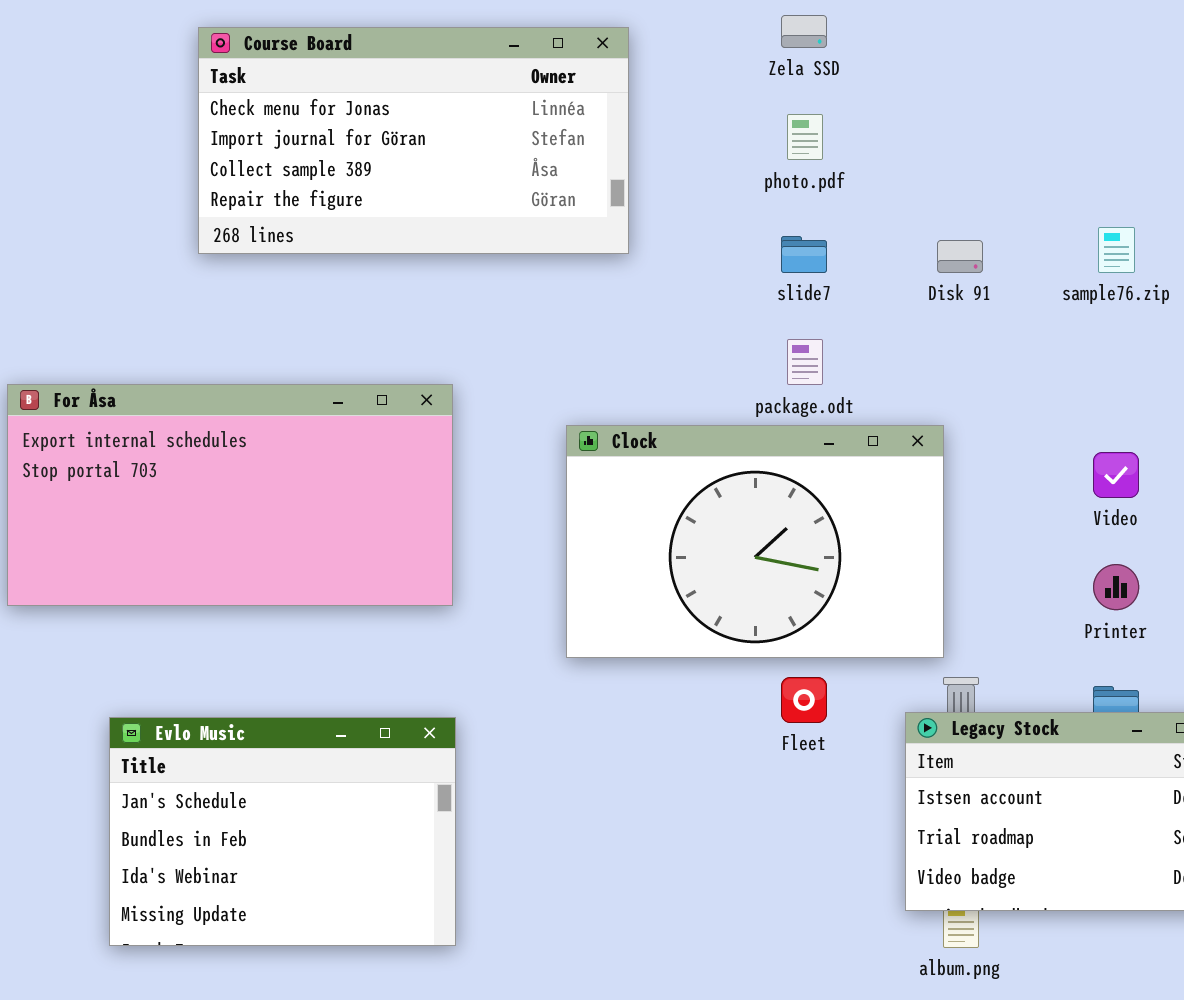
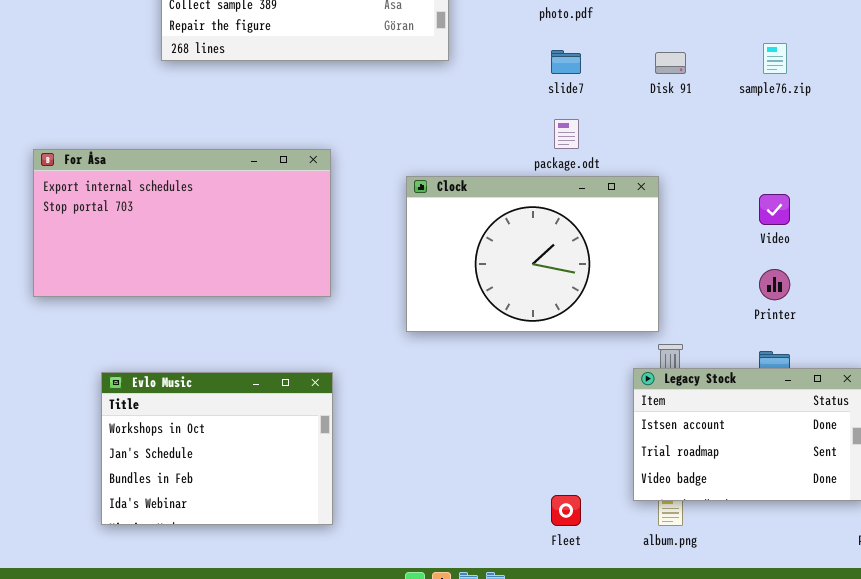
Fleet: [781,677,827,723] -> [551,495,581,526], moved
Evlo Music: [109,717,456,946] -> [101,372,333,525], scrolled up 1 row

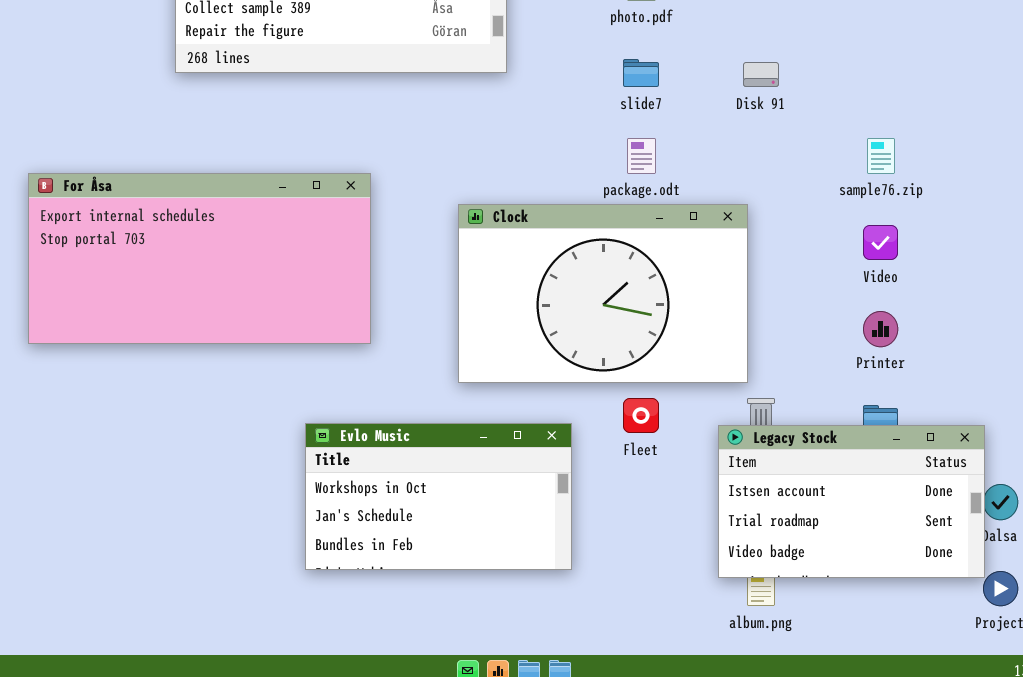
sample76.zip: [763,43,787,74] -> [867,138,895,174], moved
Evlo Music: [101,372,333,525] -> [305,423,572,570], moved, resized
Fleet: [551,495,581,526] -> [623,398,659,433], moved

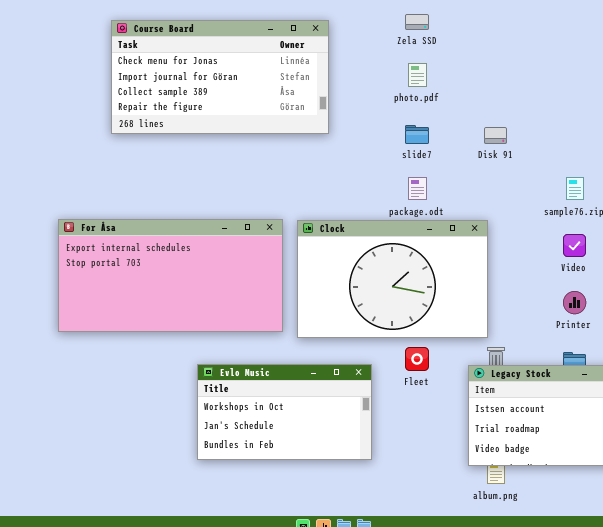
For Åsa: [28,173,371,344] -> [58,219,283,332], moved

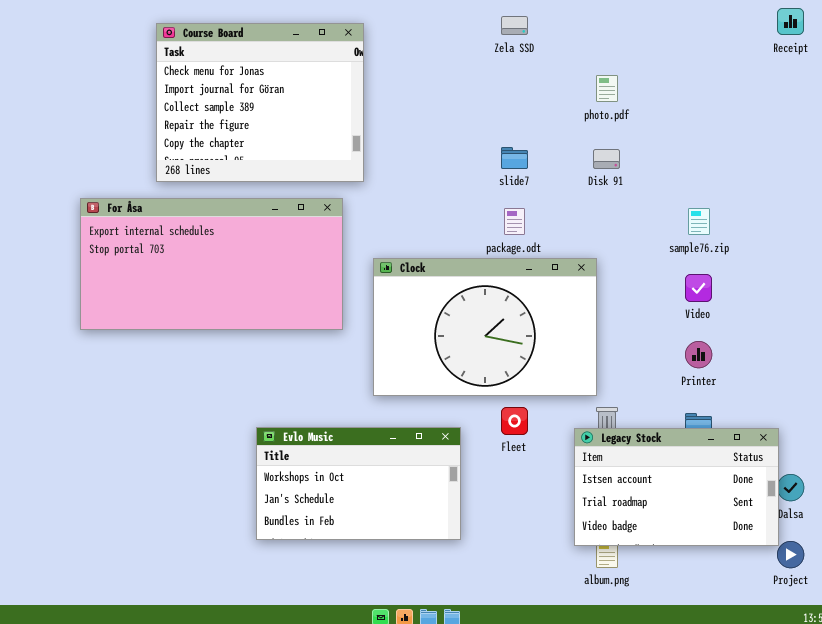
Course Board: [111,20,329,134] -> [156,23,364,182], resized
photo.pdf: [408,63,427,87] -> [596,75,618,102], moved
For Åsa: [58,219,283,332] -> [80,198,343,330], moved

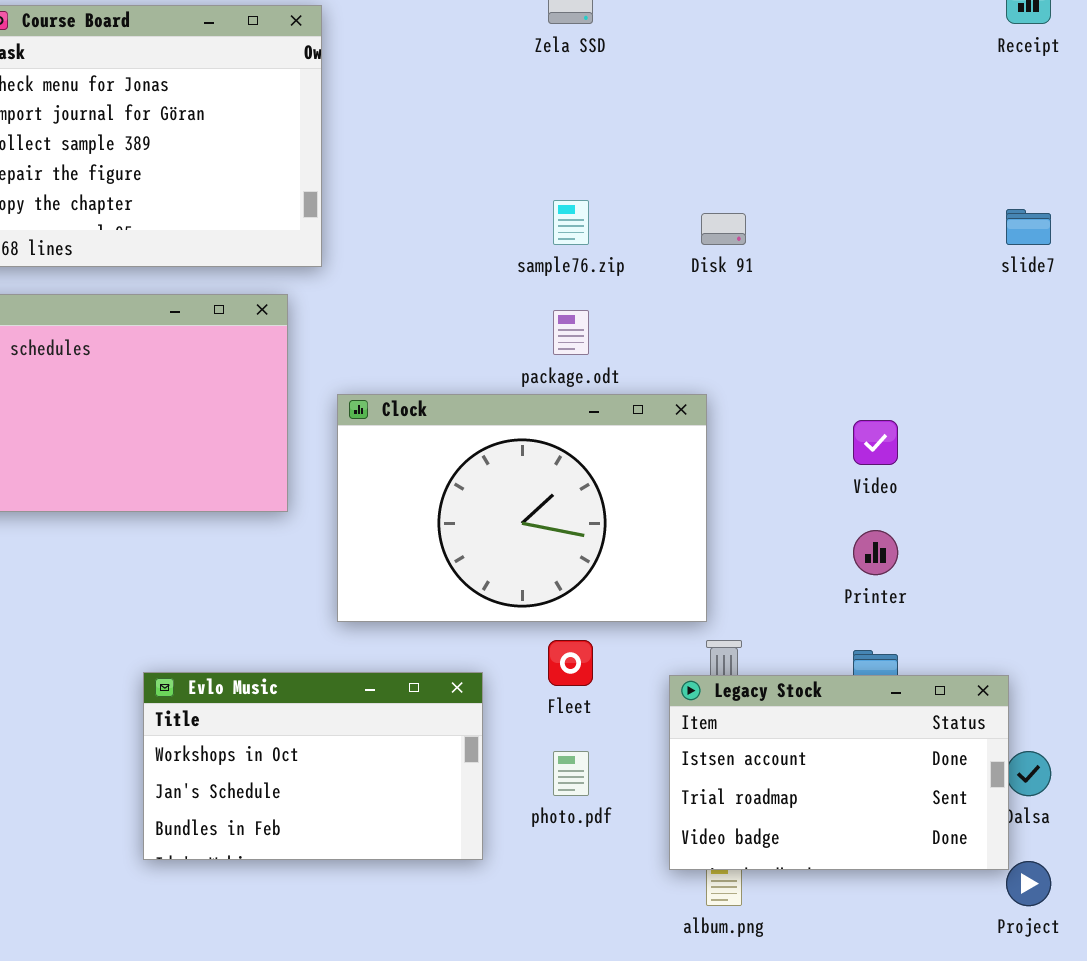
photo.pdf: [596,75,618,102] -> [553,751,589,796], moved
slide7: [501,147,528,169] -> [1006,209,1051,245], moved
sample76.zip: [688,208,710,235] -> [553,200,589,245], moved

